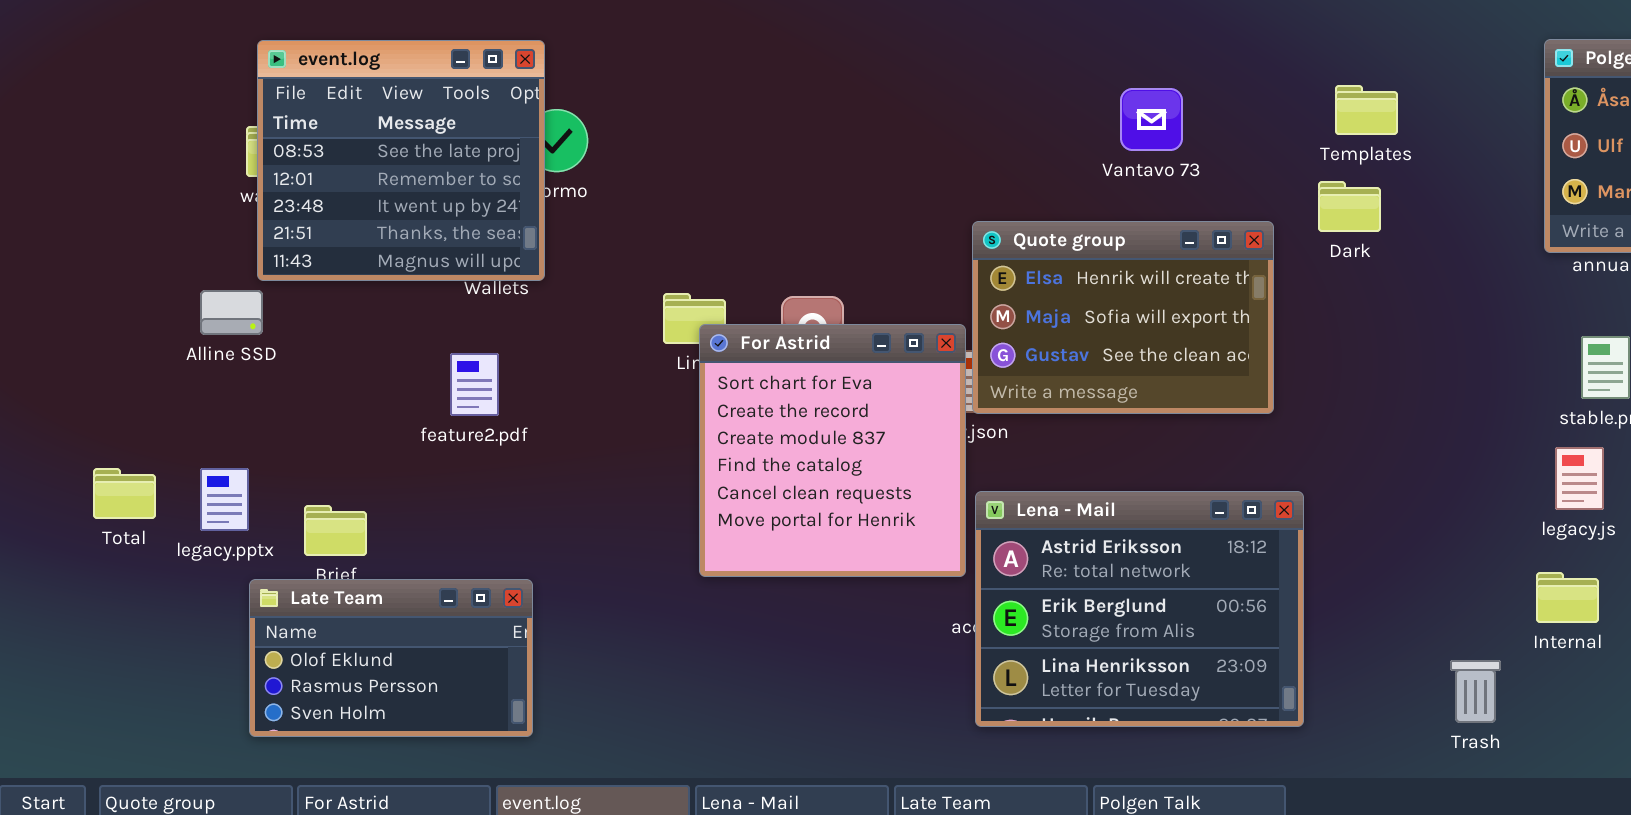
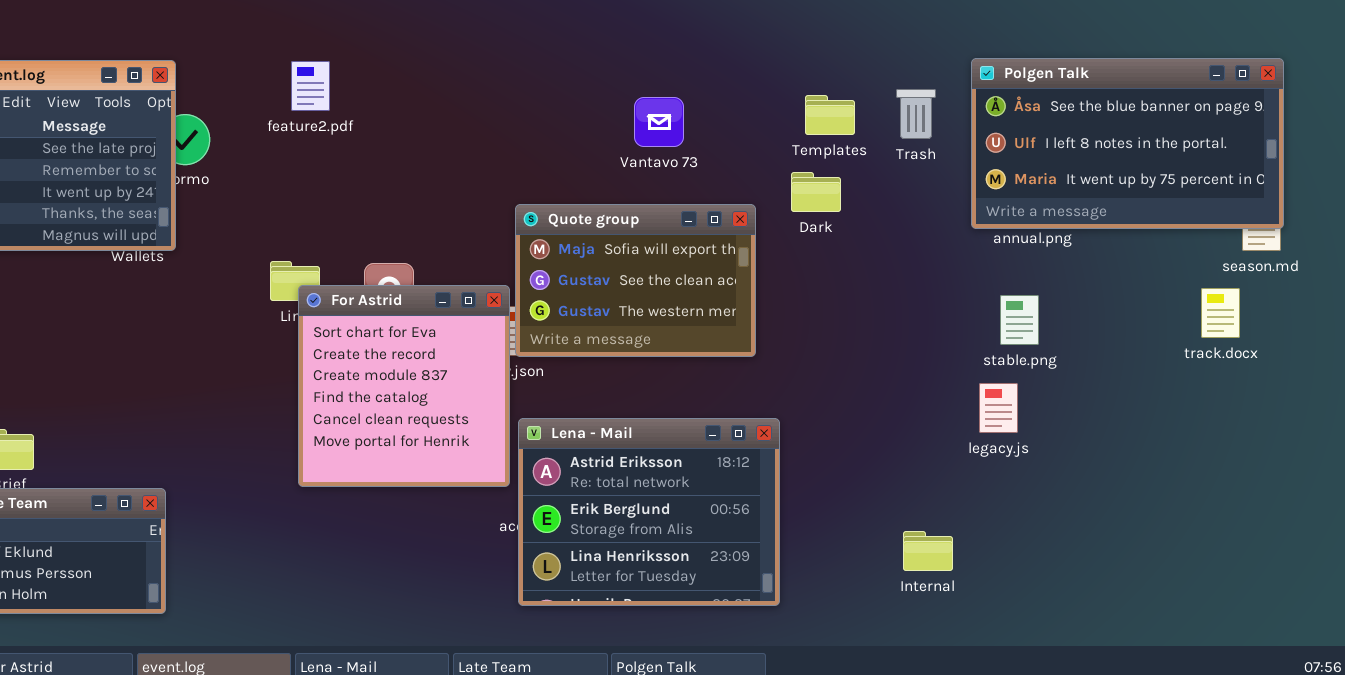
Quote group: [972,221,1274,414] -> [515,204,756,357], scrolled down 1 row
feature2.pdf: [450,353,499,416] -> [291,61,330,111], moved
Internal: [1536,572,1599,623] -> [903,531,953,571], moved
Trash: [1450,660,1501,723] -> [896,89,936,139], moved

